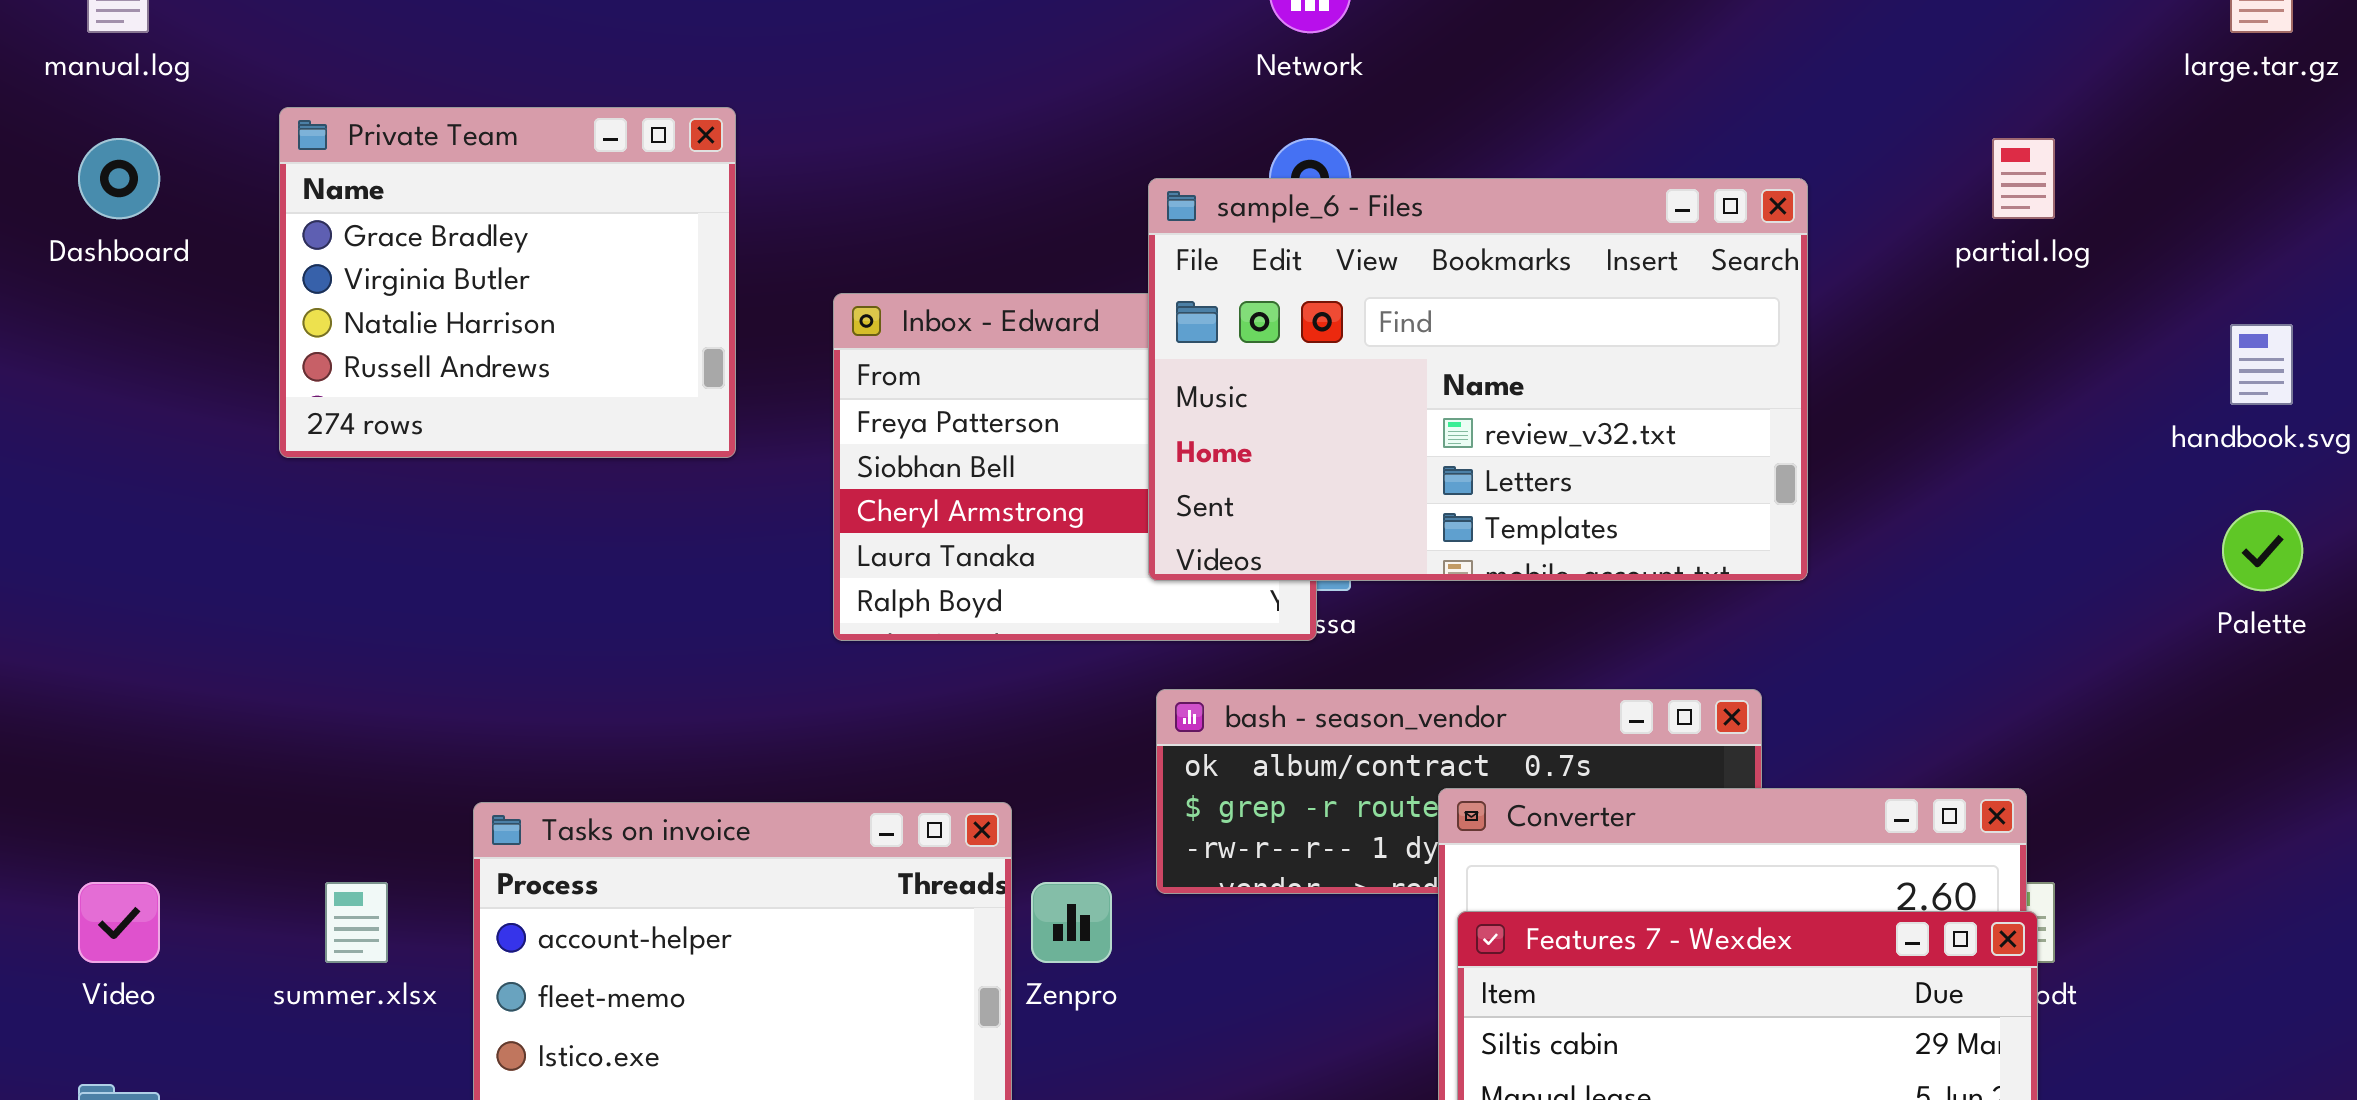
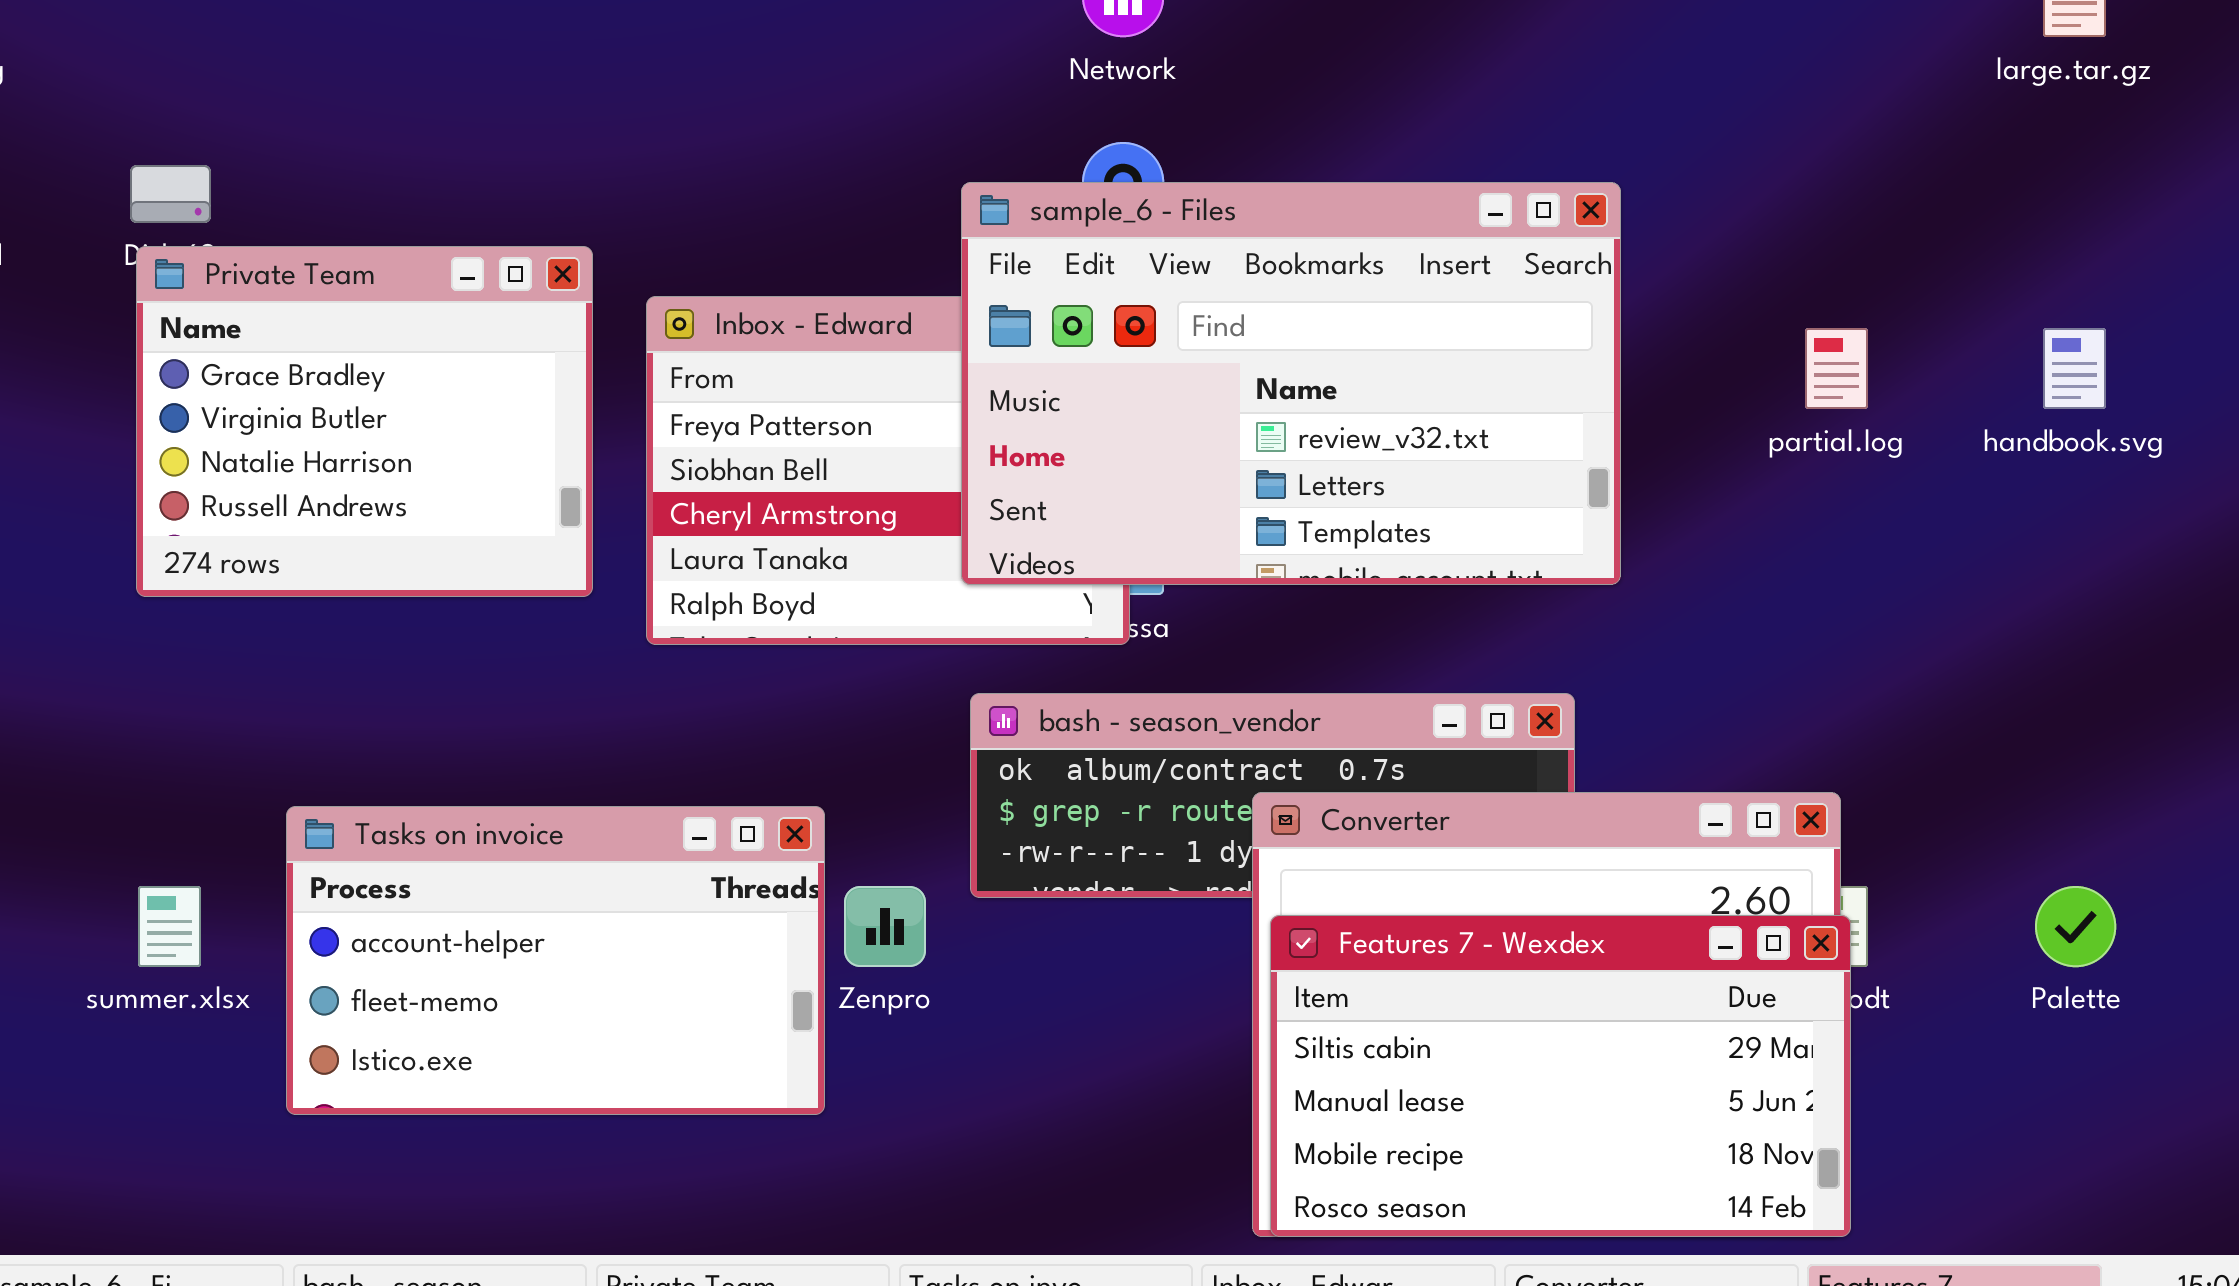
Private Team: [279,107,736,458] -> [136,246,593,597], moved
partial.log: [1992,138,2055,219] -> [1805,328,1868,409], moved
Palette: [2222,510,2303,591] -> [2035,886,2116,967], moved

